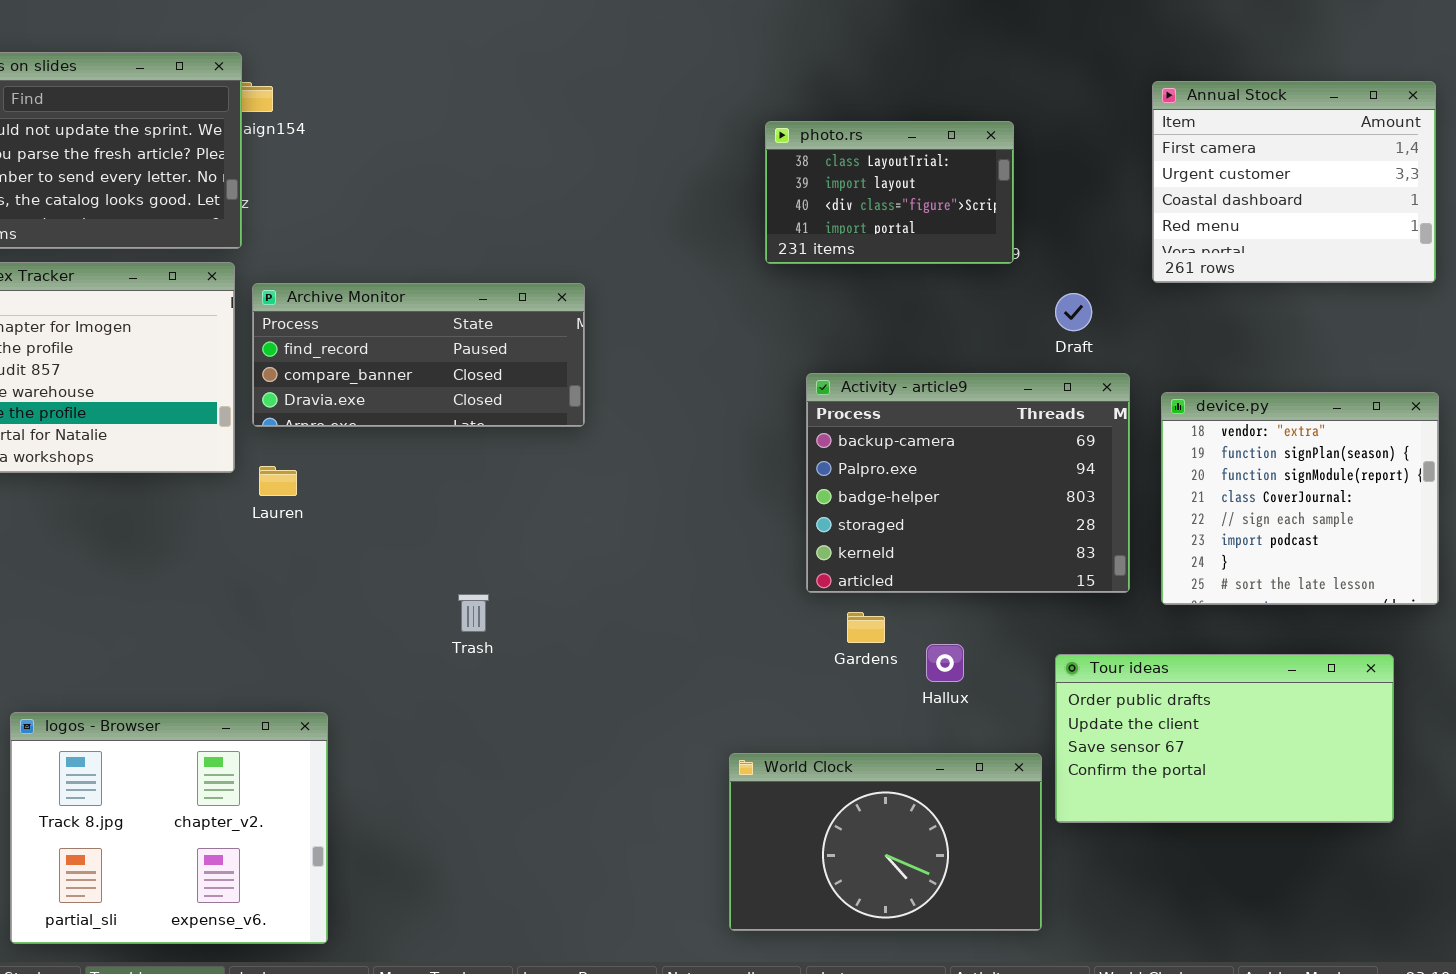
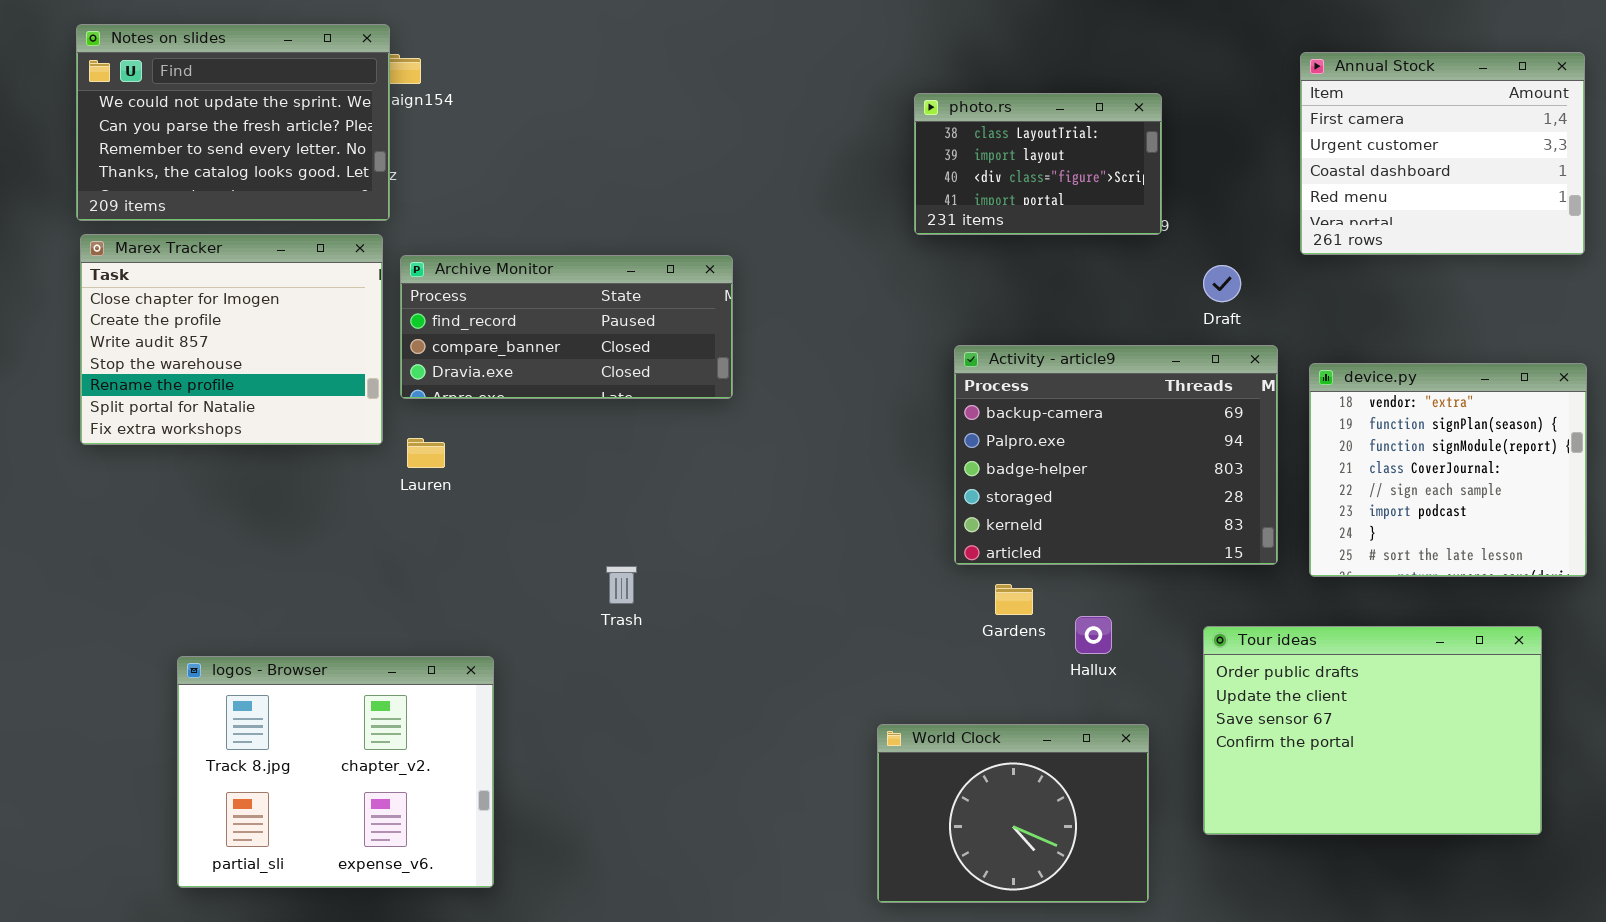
Tour ideas: [1055,654,1394,823] -> [1203,626,1542,835], resized
logos - Browser: [10,712,328,944] -> [177,656,494,888], moved
World Clock: [729,753,1042,931] -> [877,724,1149,903], resized

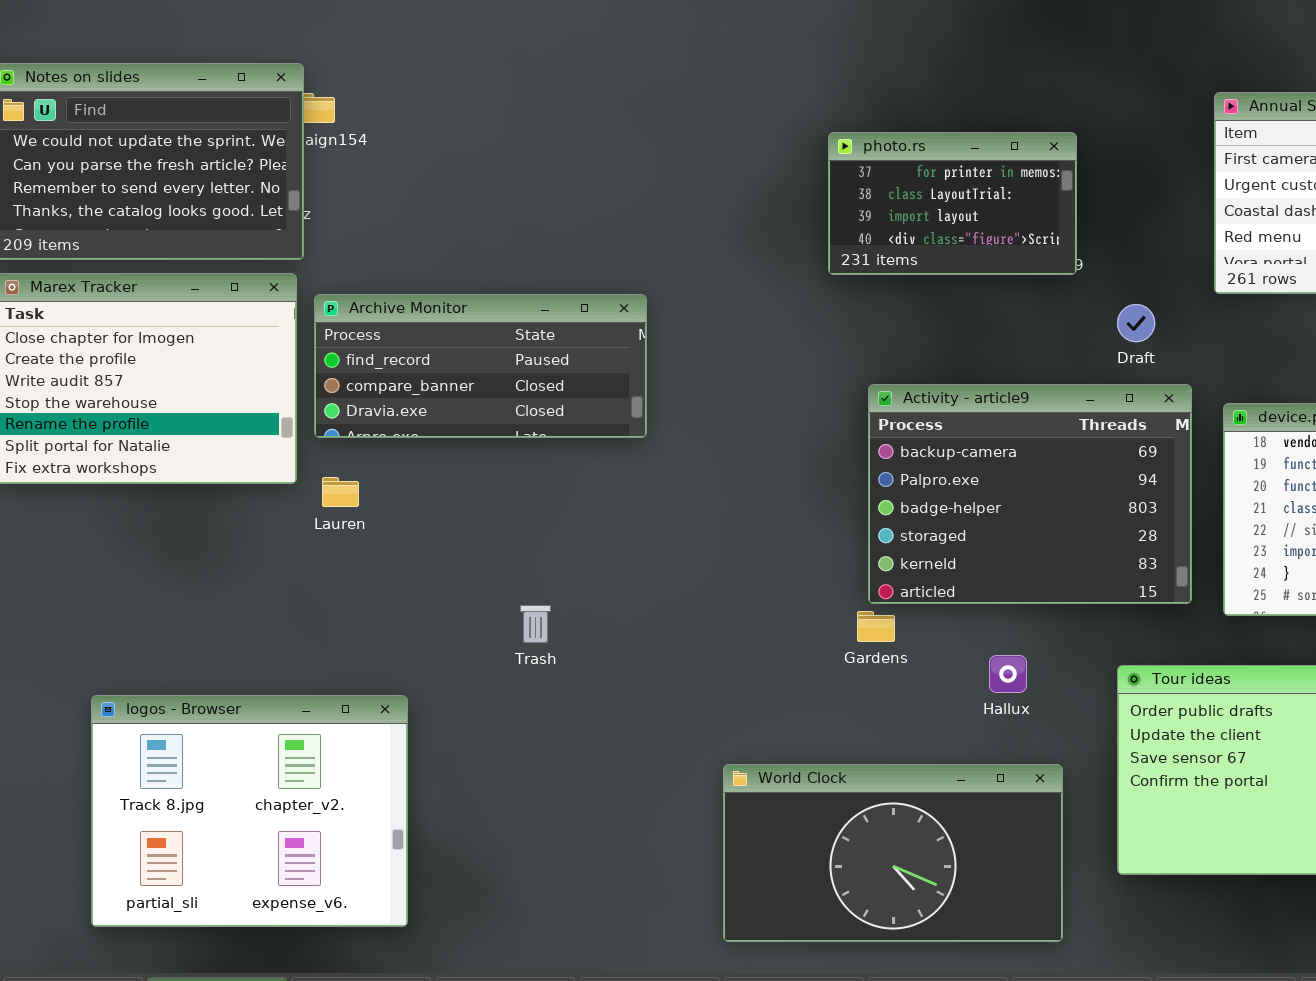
photo.rs: [914,93,1162,235] -> [828,132,1077,275], scrolled up 1 row
Gardens: [995,584,1033,615] -> [857,611,895,642], moved
World Clock: [877,724,1149,903] -> [723,764,1063,942], resized

